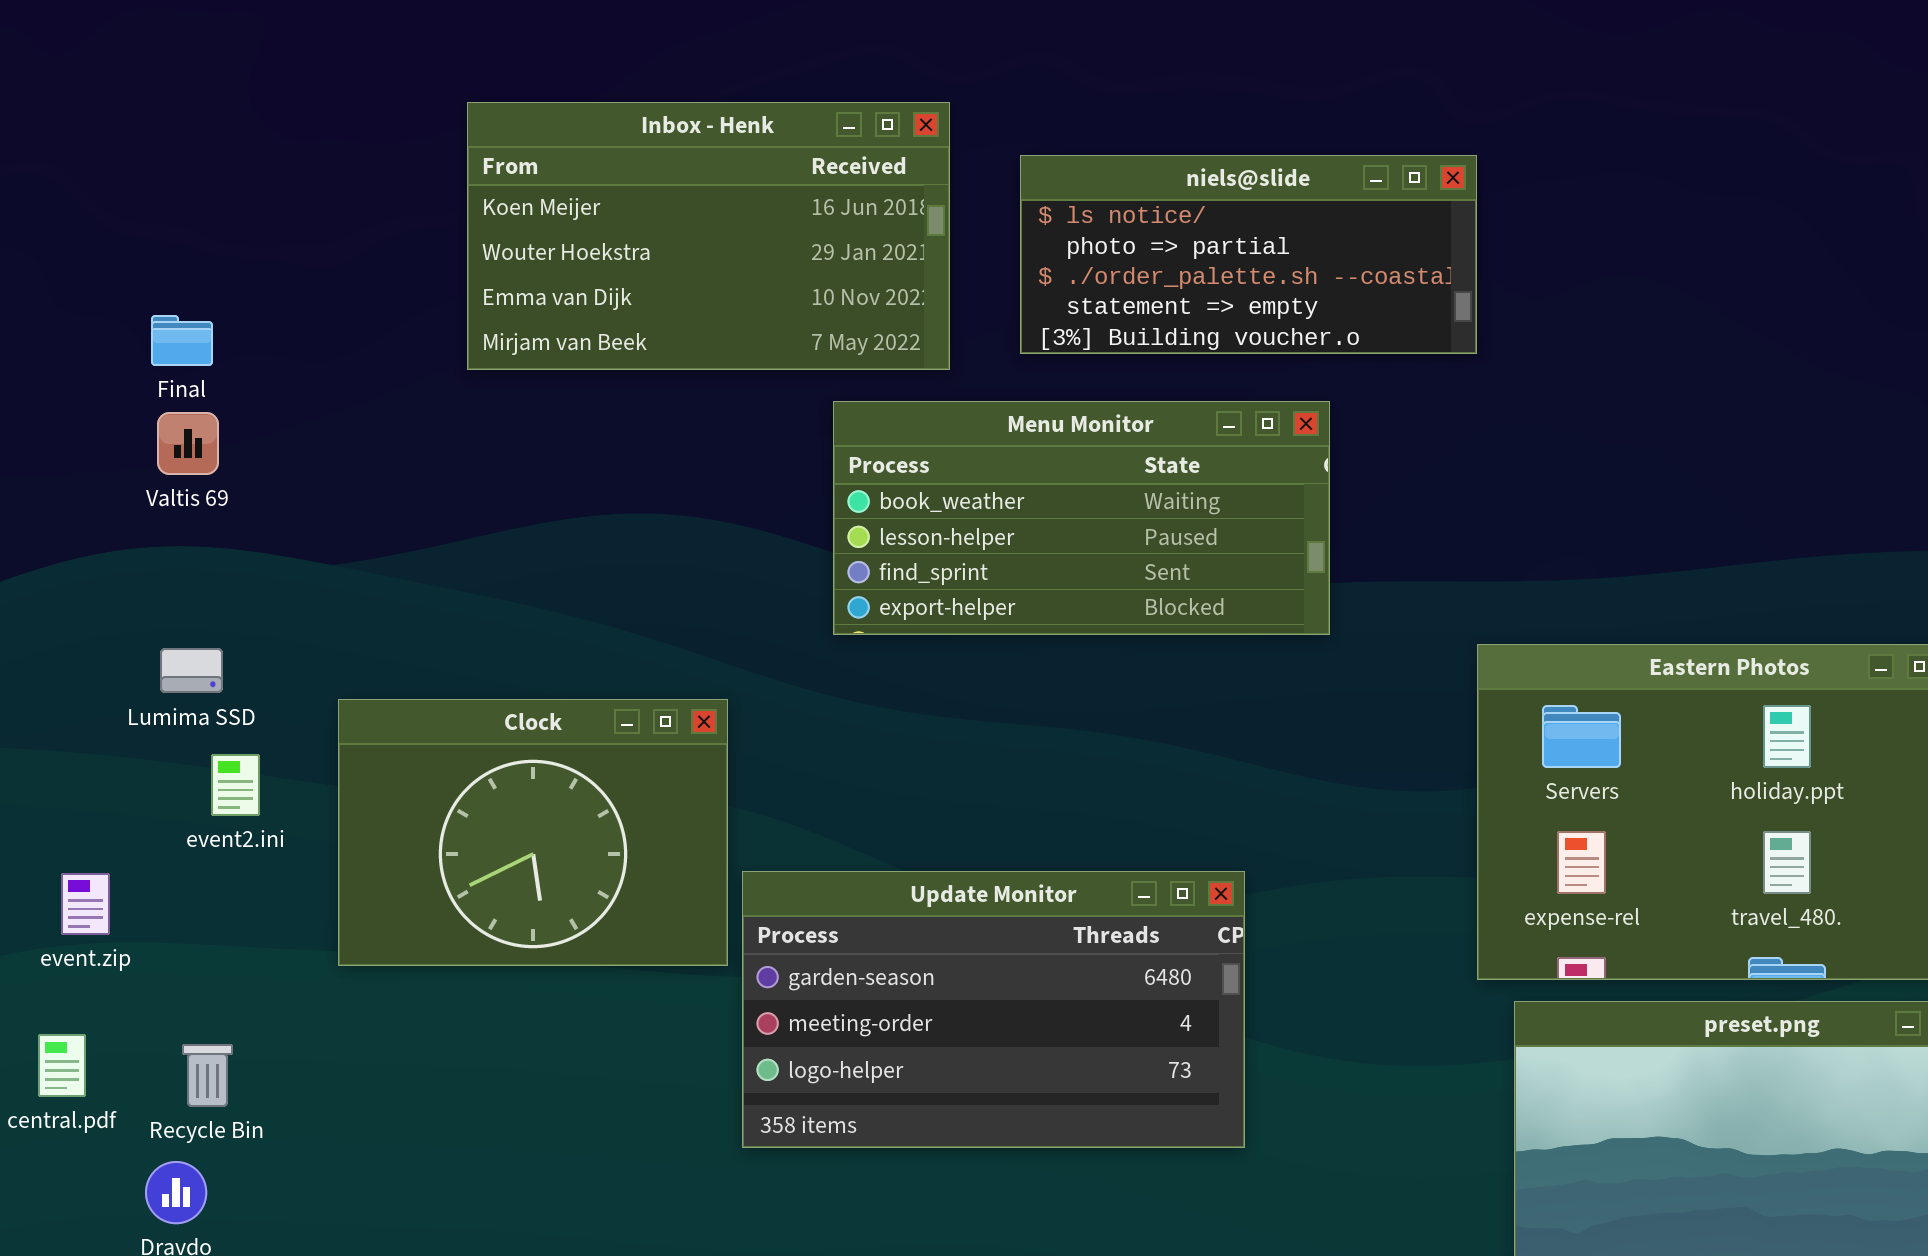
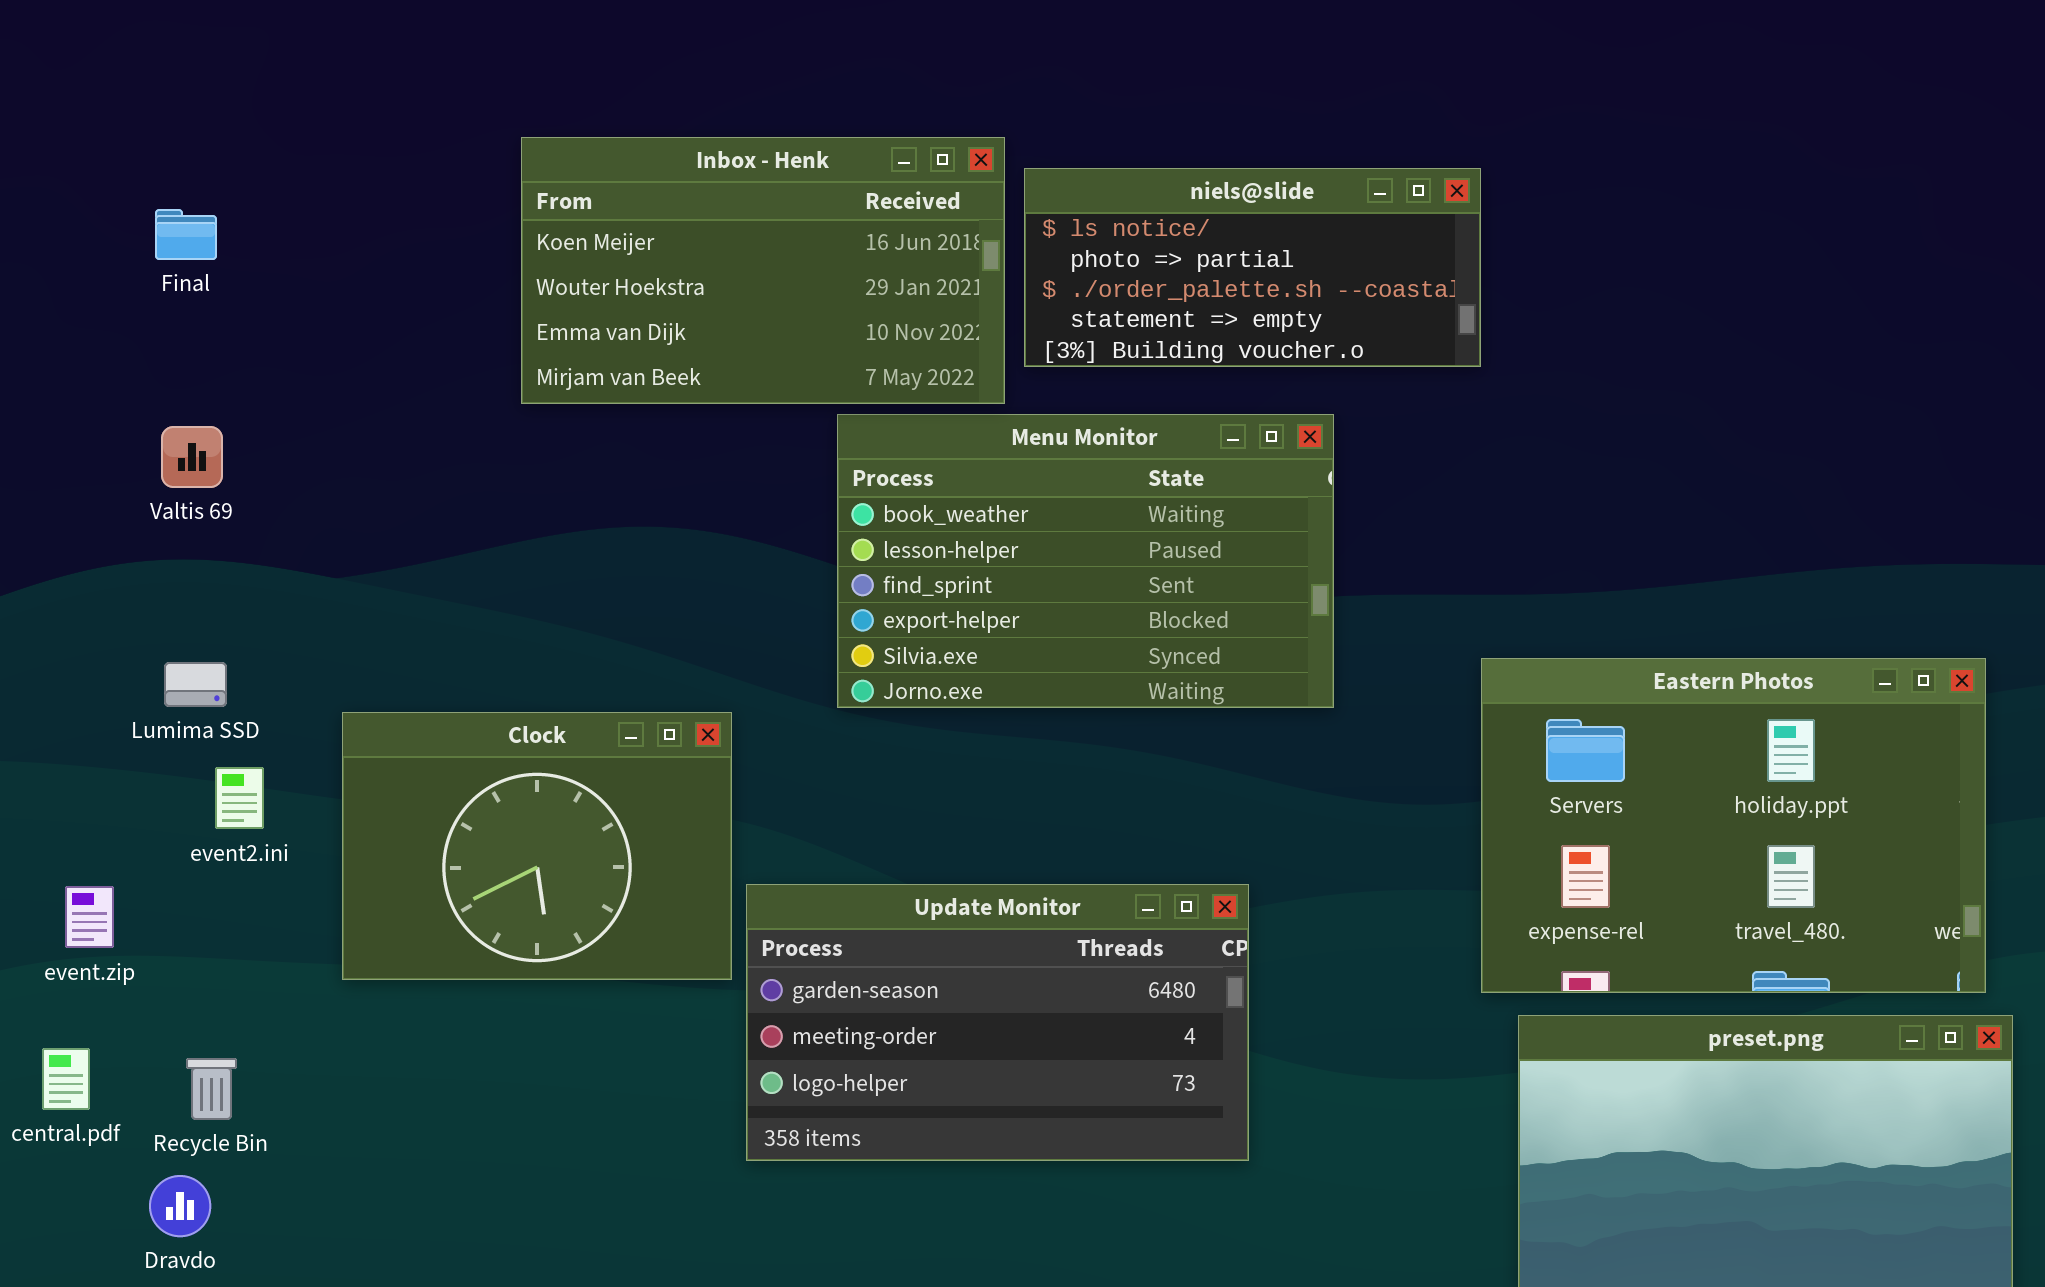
Inbox - Henk: [467,102,950,370] -> [521,137,1005,404], moved
Final: [151,315,213,366] -> [155,209,217,260], moved
Menu Monitor: [833,401,1330,635] -> [837,414,1334,708], resized

